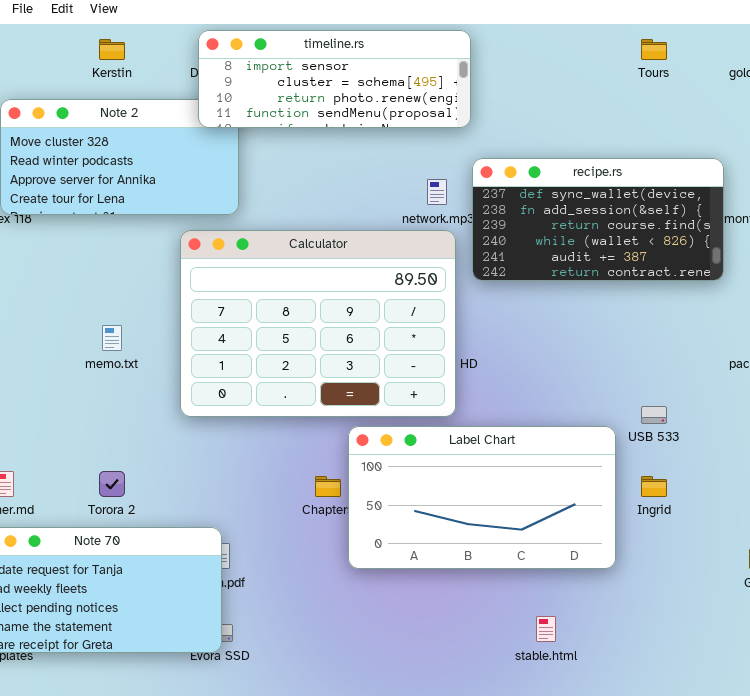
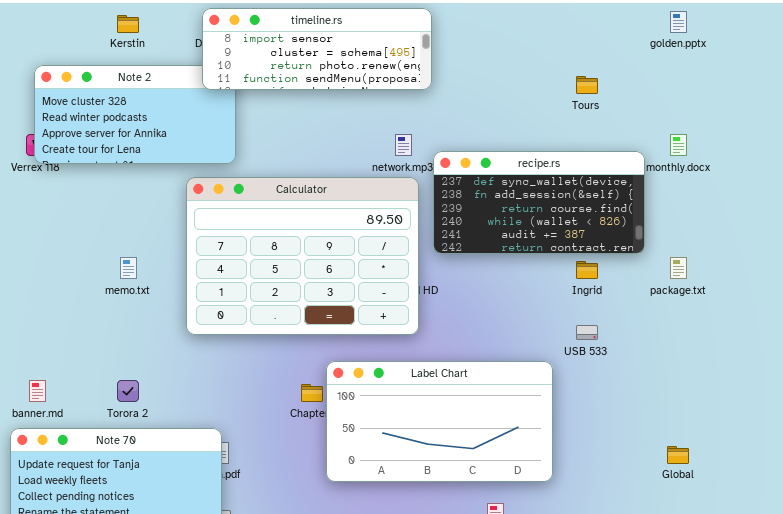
Tours: [641,39,667,60] -> [576,76,598,94], moved
recipe.rs: [472,158,724,281] -> [433,151,645,254], moved
Label Chart: [348,426,616,569] -> [326,361,553,482], moved
Ingrid: [641,476,667,497] -> [576,261,598,279], moved

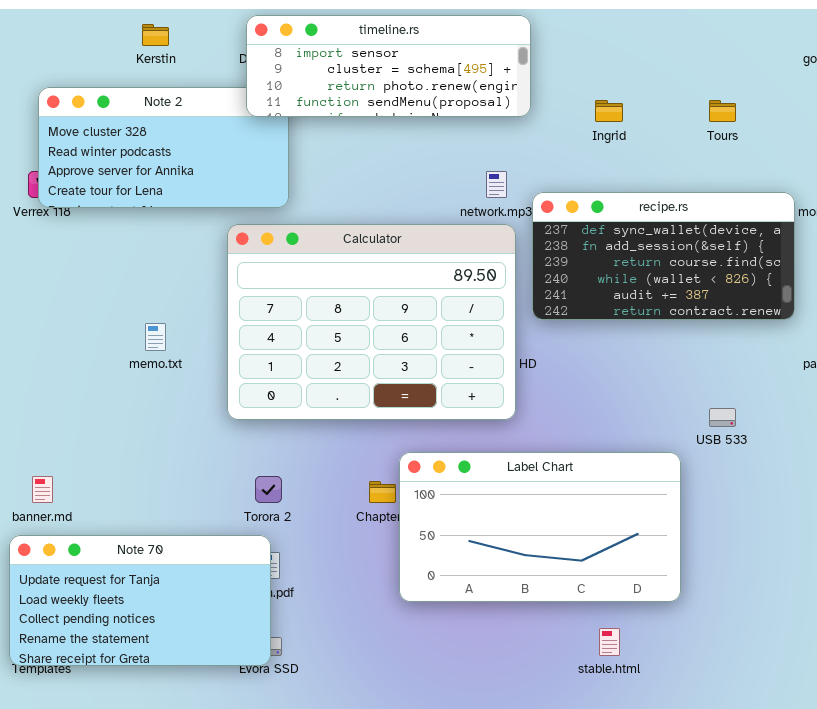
Ingrid: [576,261,598,279] -> [595,100,623,122], moved
Torora 2: [117,380,139,402] -> [255,476,282,503], moved

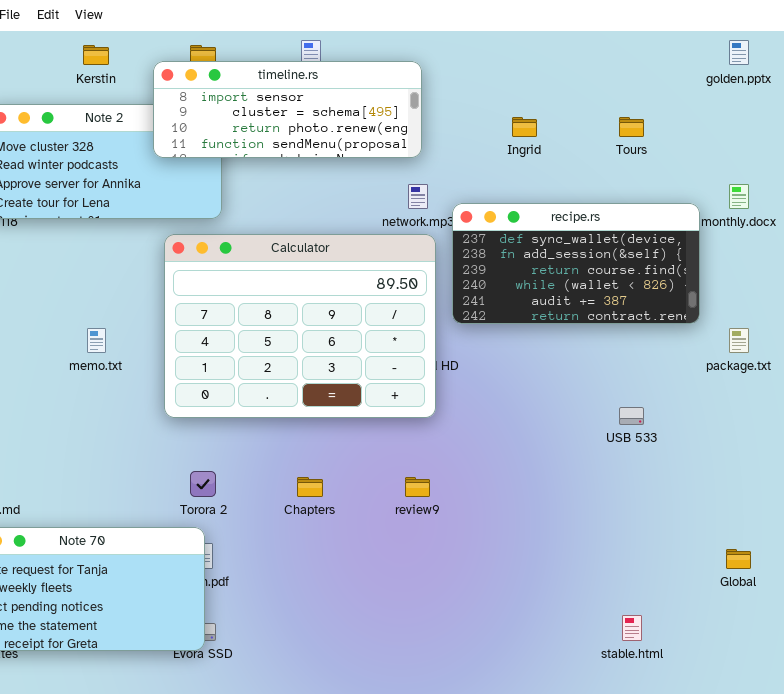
timeline.rs: [246,15,531,117] -> [153,61,422,158], moved
Label Chart: [399,452,681,602] -> none, closed
stable.html: [599,628,620,656] -> [622,615,642,641], moved

